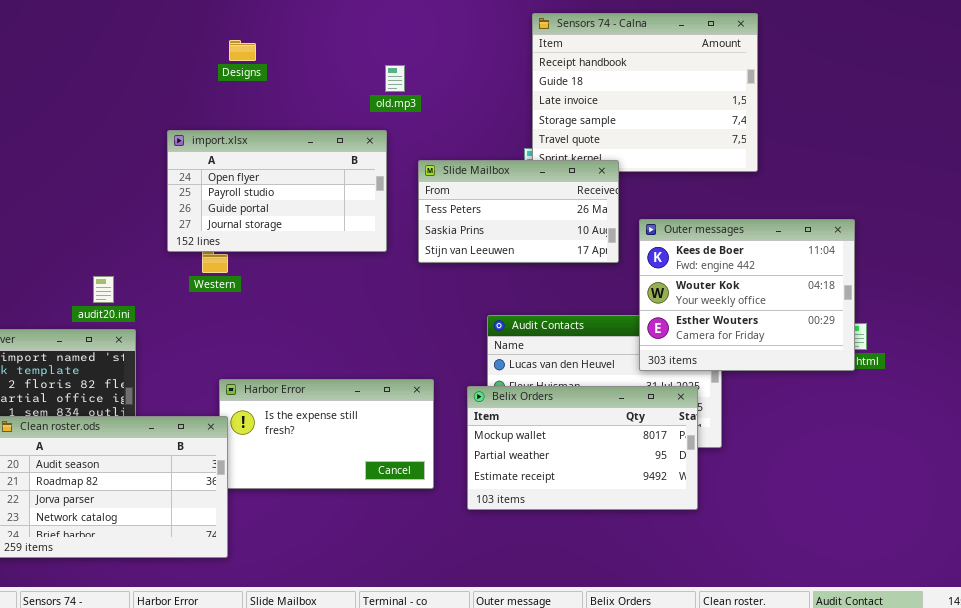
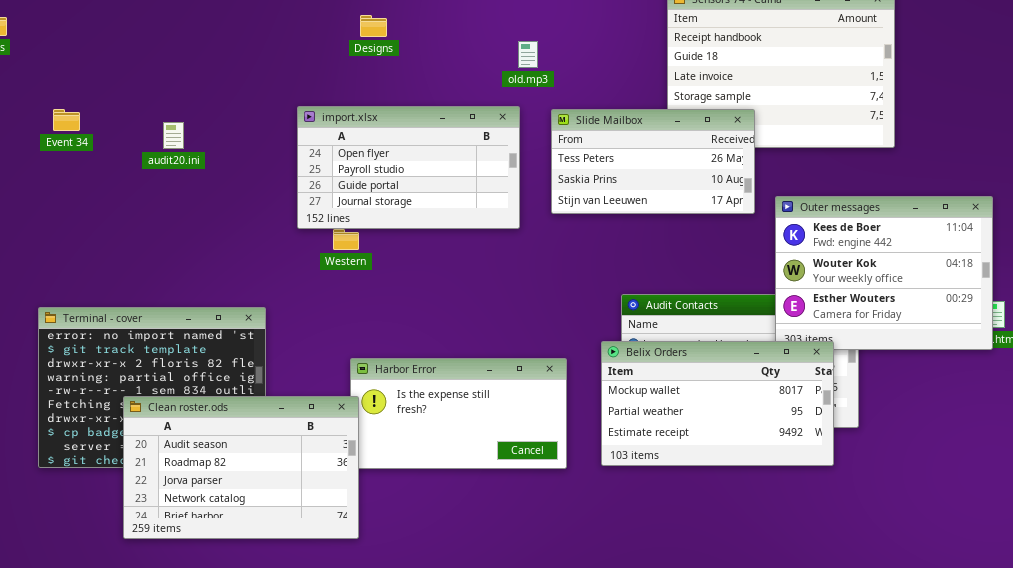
Slide Mailbox: [418,160,619,263] -> [551,109,755,214], moved
audit20.ini: [93,276,114,303] -> [163,122,184,149], moved
Belix Orders: [467,386,698,510] -> [601,341,834,466], moved

